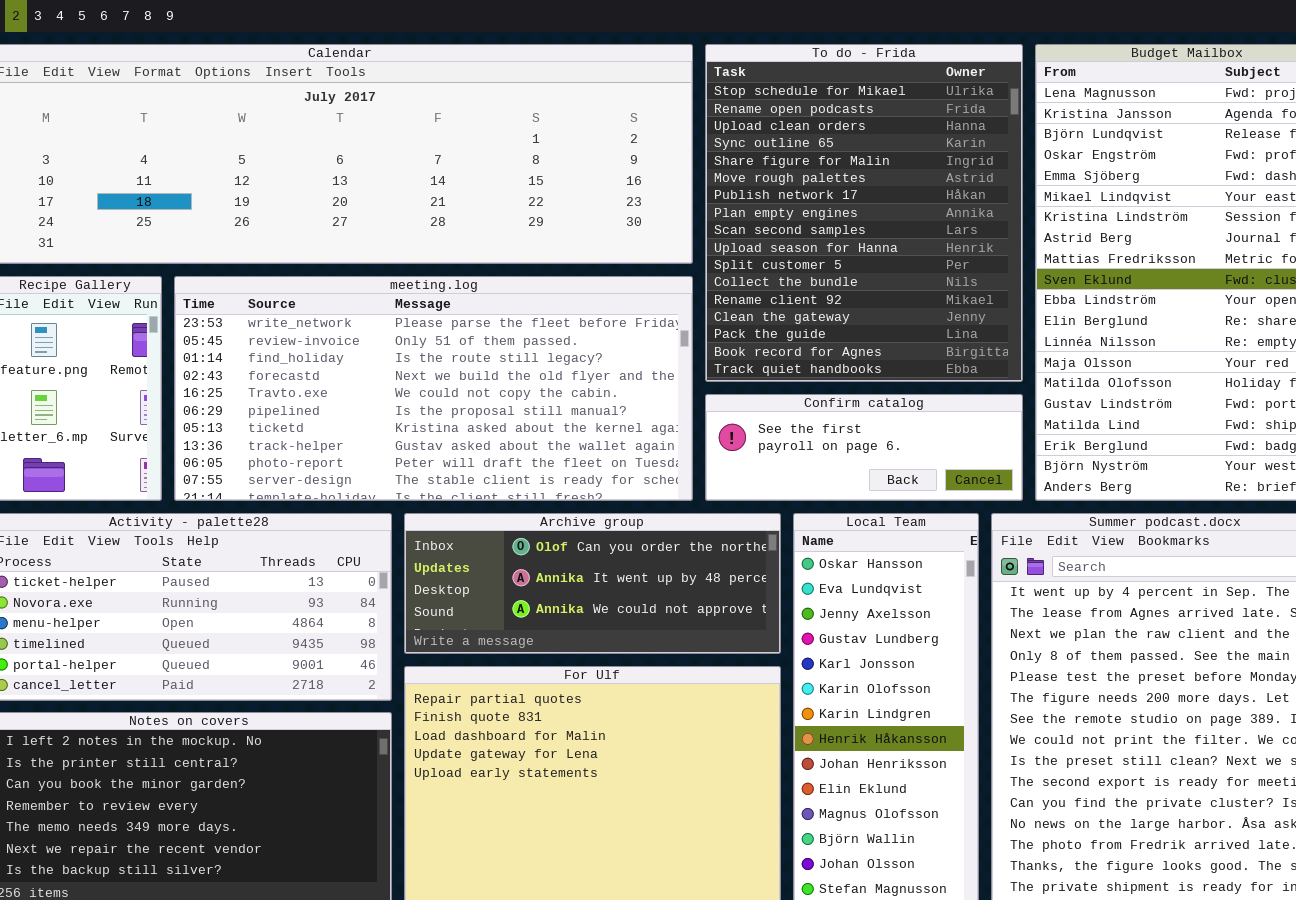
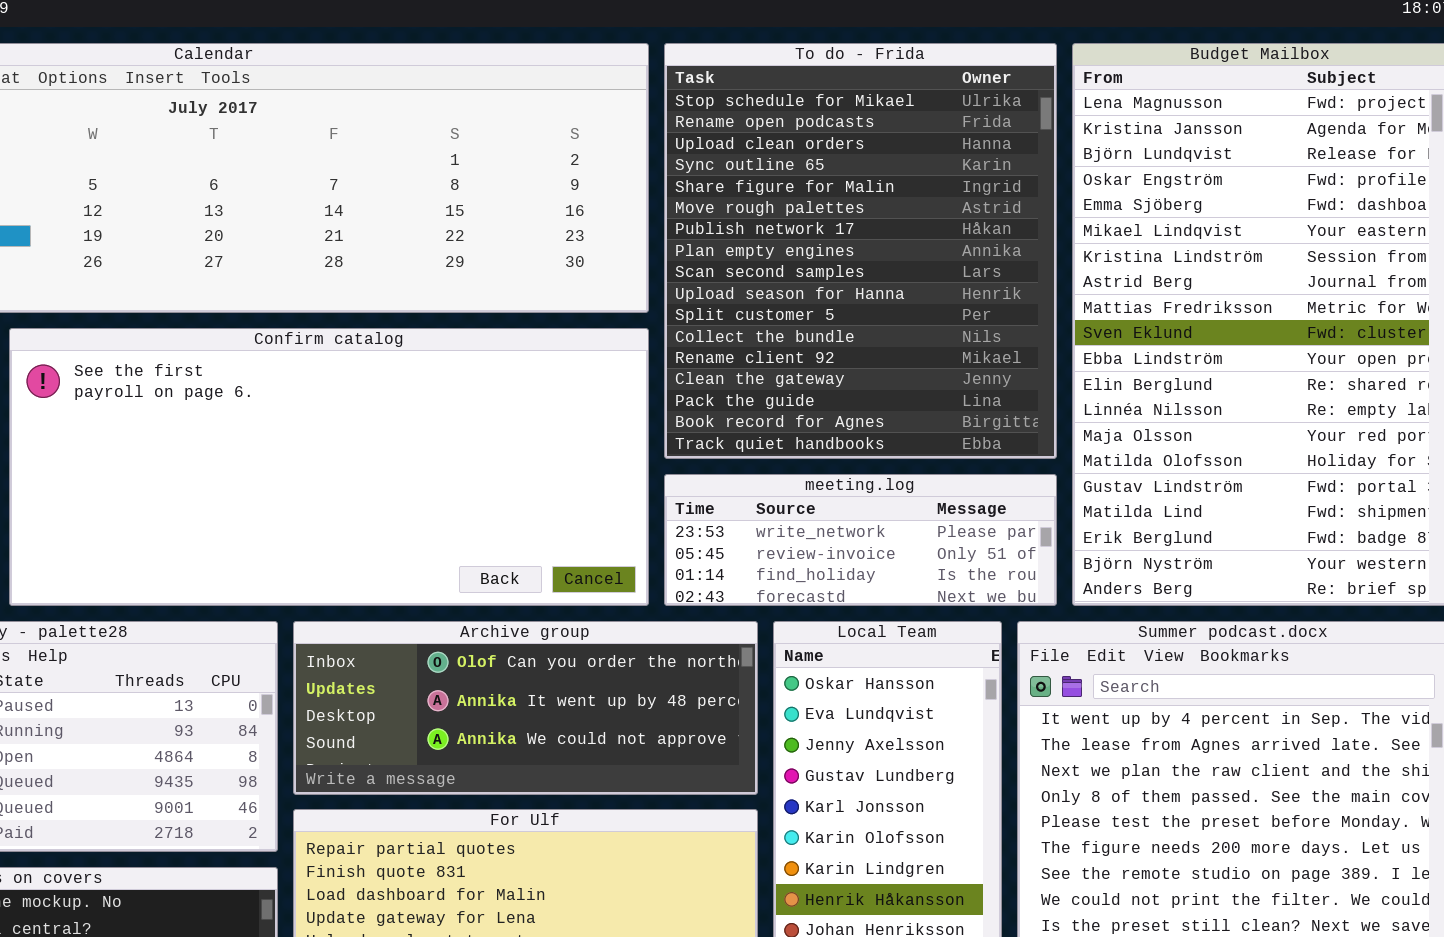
meeting.log: [174,276,693,501] -> [664,474,1057,606], moved, resized
Confirm catalog: [705,394,1023,501] -> [9,328,649,606], moved, resized

